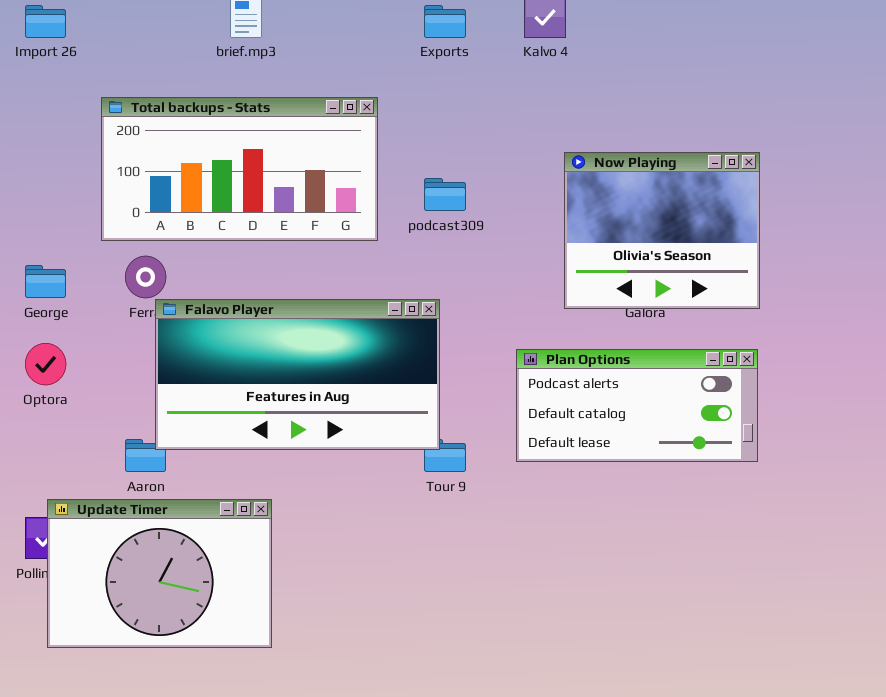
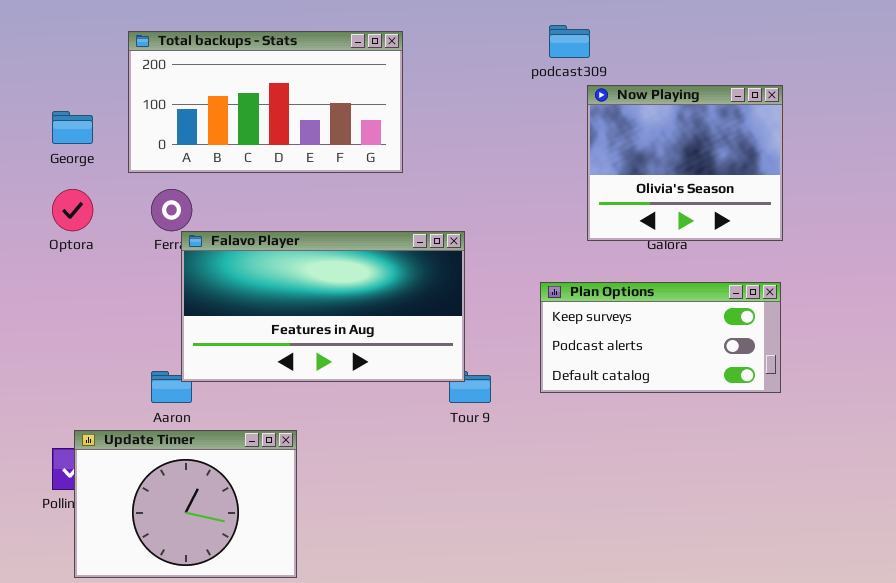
podcast309: [424,178,466,211] -> [549,25,590,58], moved
George: [25,265,66,298] -> [52,111,93,144], moved
Optora: [25,343,66,385] -> [52,189,93,231], moved
Plan Options: [516,349,758,462] -> [540,282,781,393], scrolled up 1 row

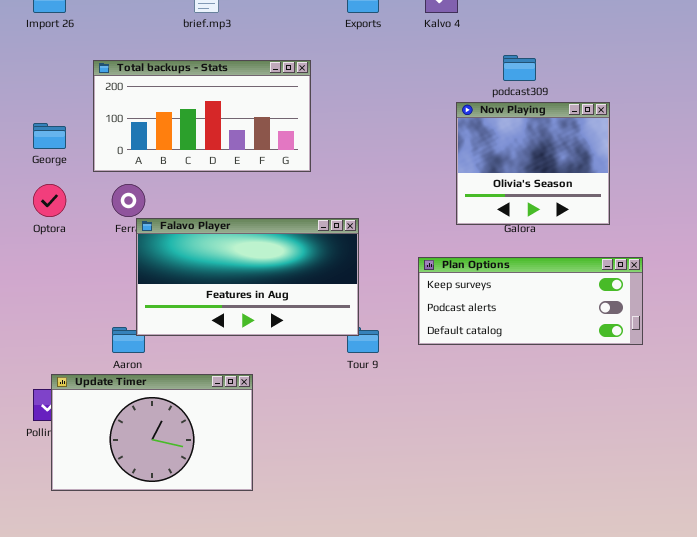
podcast309: [549,25,590,58] -> [503,55,536,81], moved
Plan Options: [540,282,781,393] -> [418,257,643,345], resized
Update Timer: [74,430,297,578] -> [51,374,253,491], resized

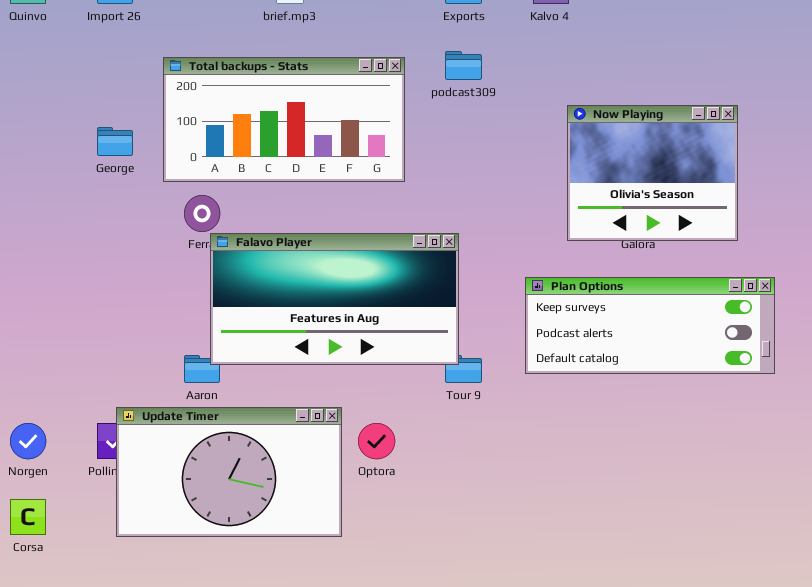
podcast309: [503,55,536,81] -> [445,51,482,80], moved
Optora: [33,184,66,217] -> [358,423,395,459], moved

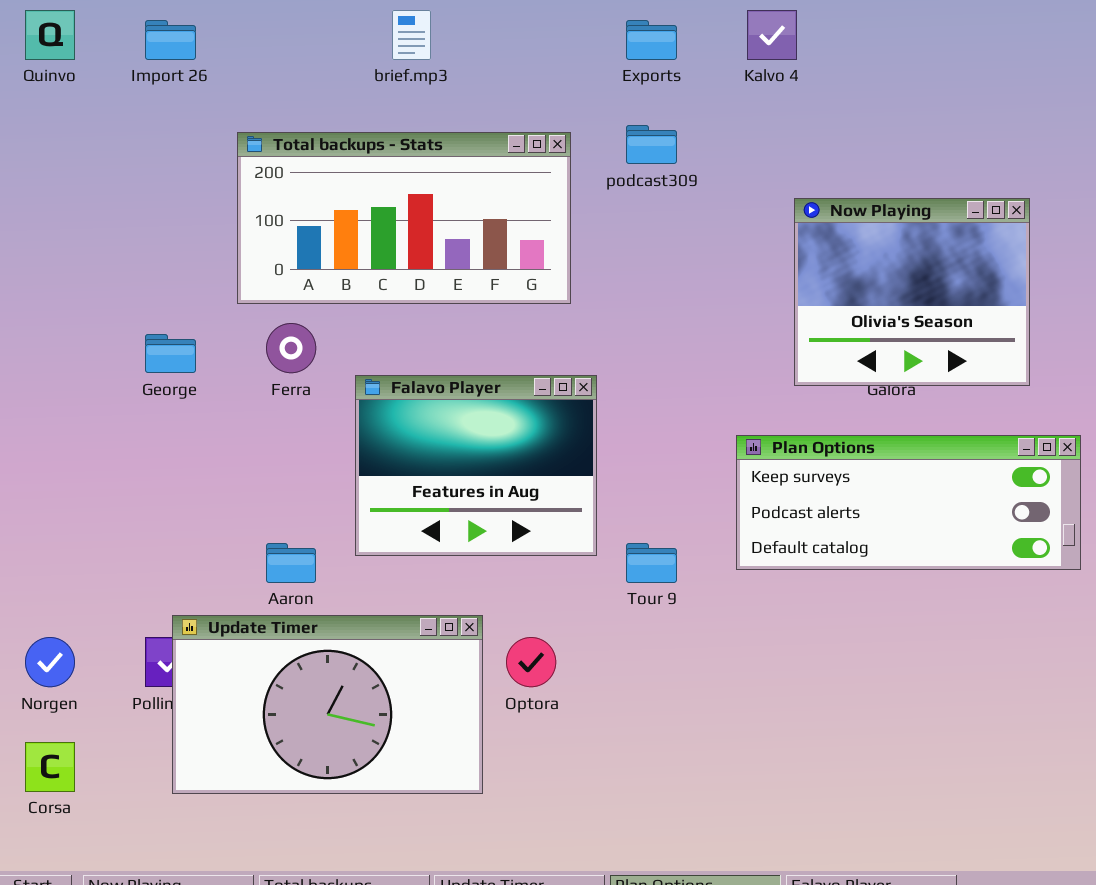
George: [97,127,133,156] -> [145,334,196,373], moved
Falavo Player: [210,233,459,365] -> [355,375,597,556], moved, resized

